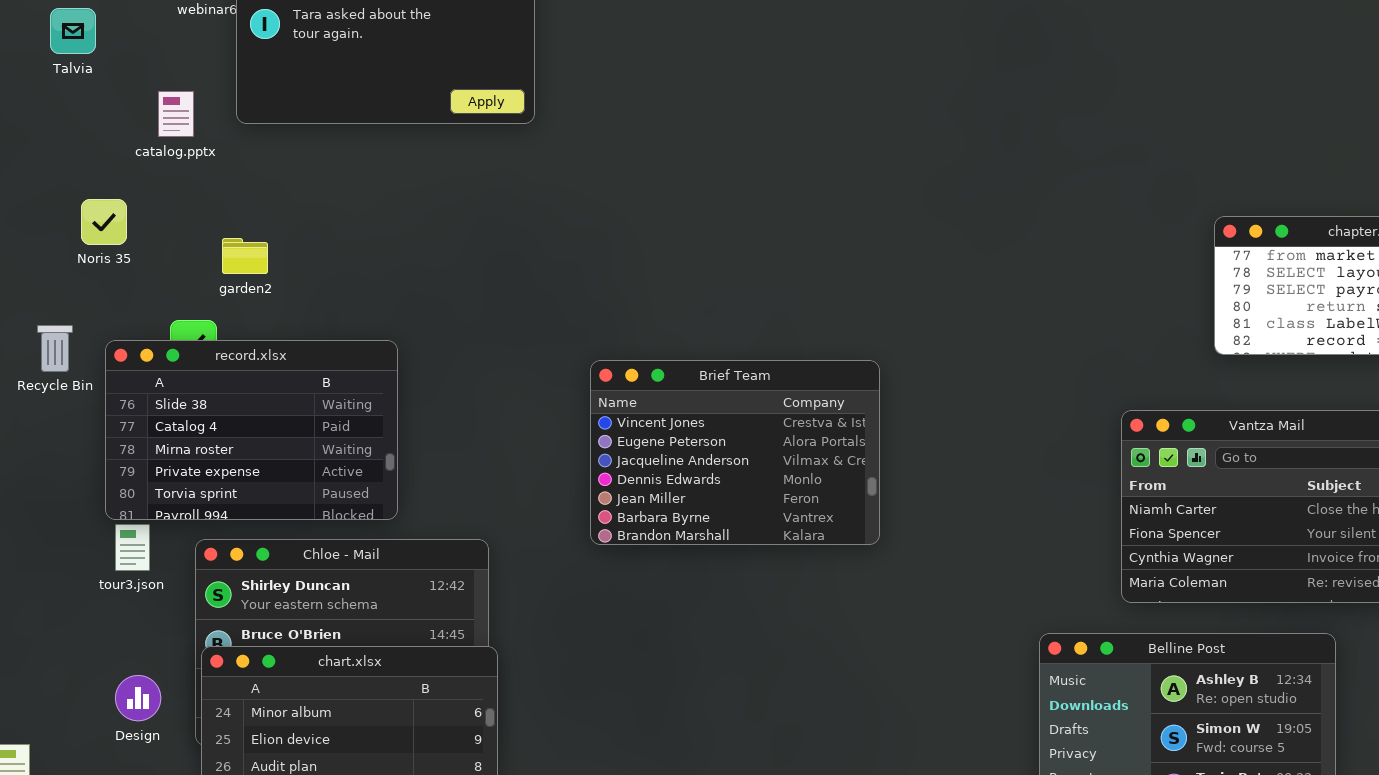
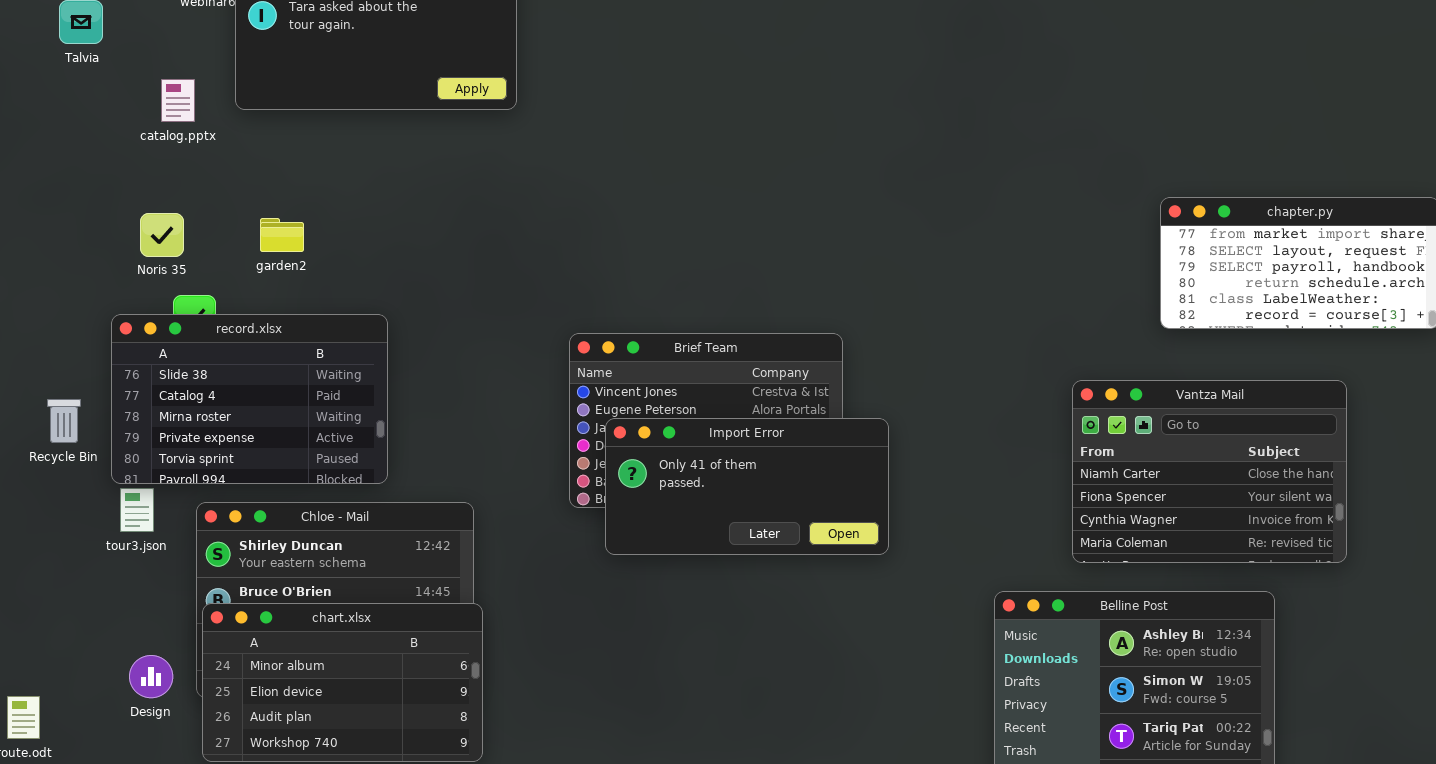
Noris 35: [81,199,127,245] -> [140,213,184,257], moved
garden2: [222,238,268,274] -> [260,218,304,252], moved
Recycle Bin: [37,325,73,372] -> [47,399,81,443], moved
Import Error: none -> [605,418,889,555], opened
Design: [115,675,161,721] -> [129,655,173,698], moved

